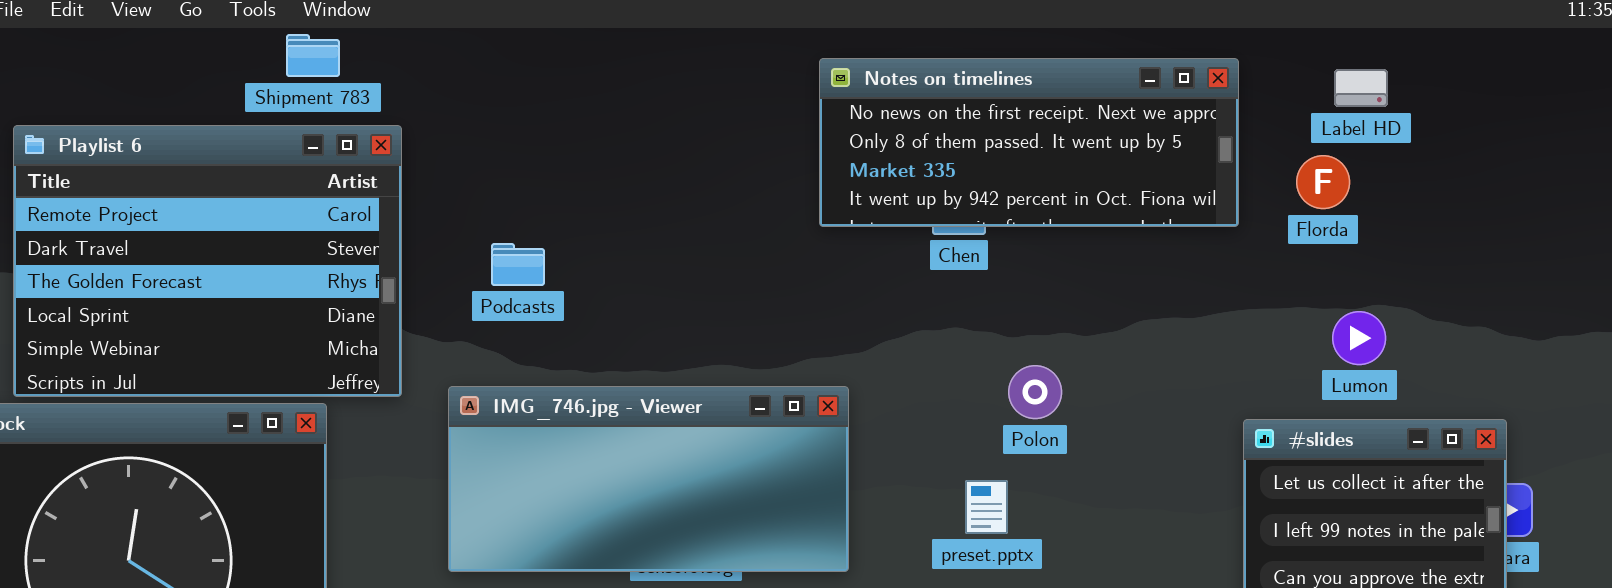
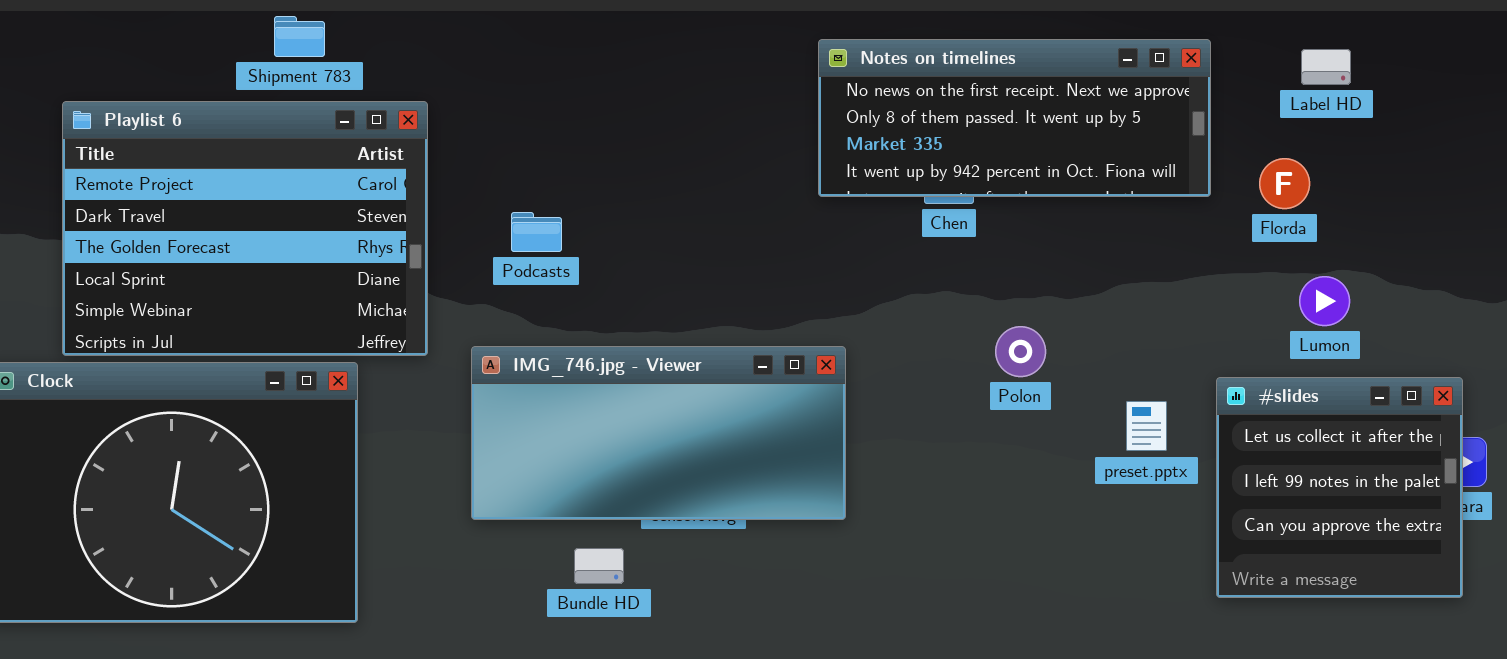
Shipment 783: [286,34,340,77] -> [274,16,325,57], moved
Florda: [1296,155,1350,209] -> [1259,158,1310,209], moved
preset.pptx: [965,480,1008,534] -> [1126,401,1167,451], moved

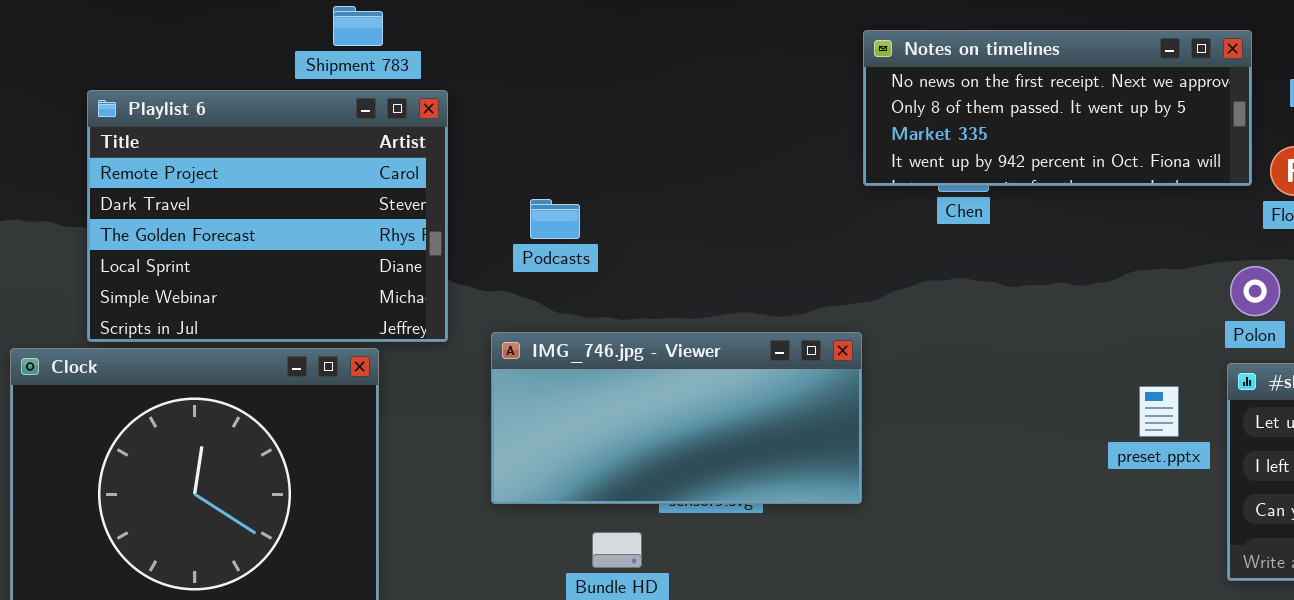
Shipment 783: [274,16,325,57] -> [333,6,383,46], moved
Notes on timelines: [818,39,1211,197] -> [863,30,1252,186], moved
Polon: [995,326,1046,377] -> [1230,266,1280,316], moved

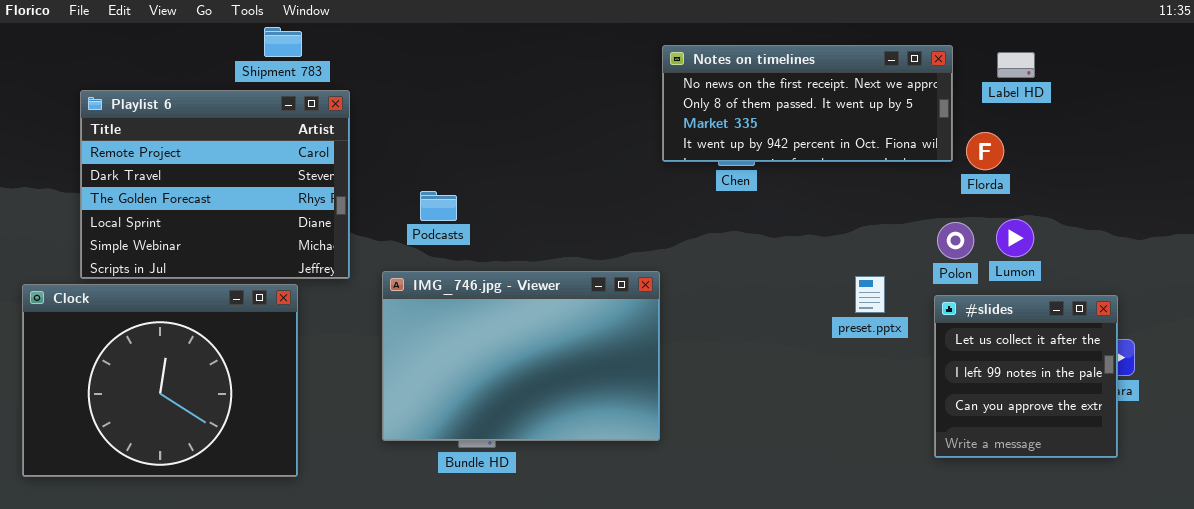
Podcasts: [530,199,580,239] -> [420,191,457,221], moved
IMG_746.jpg - Viewer: [491,332,862,504] -> [382,271,660,441], resized
preset.pptx: [1139,386,1179,437] -> [855,276,885,313], moved

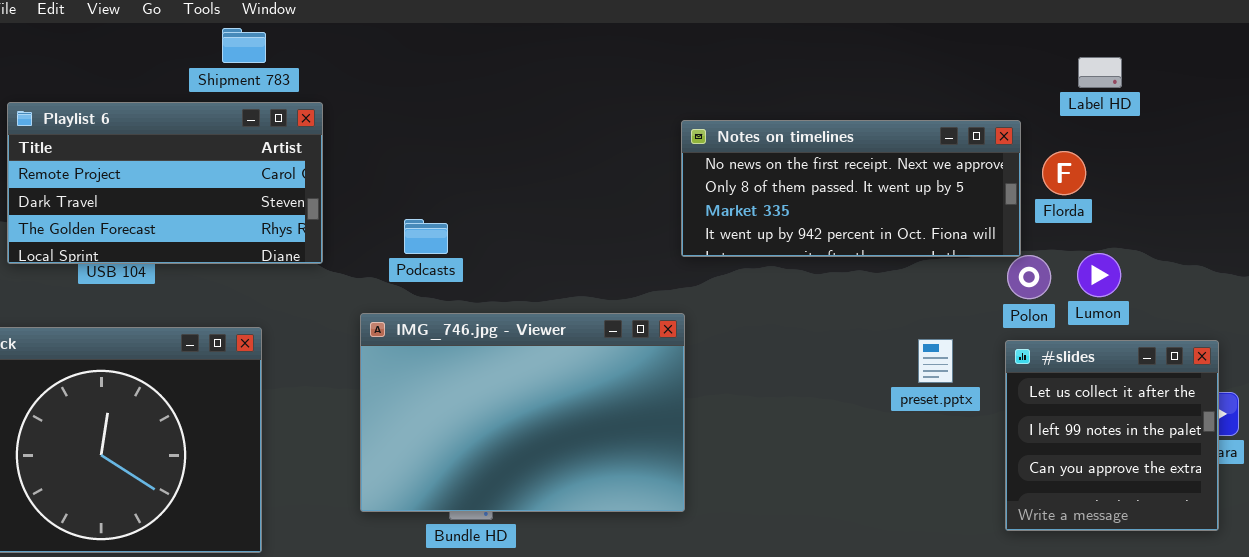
Notes on timelines: [662,45,953,162] -> [681,120,1021,257], moved
Playlist 6: [80,90,350,279] -> [7,102,323,264], resized
preset.pptx: [855,276,885,313] -> [918,339,953,383], moved

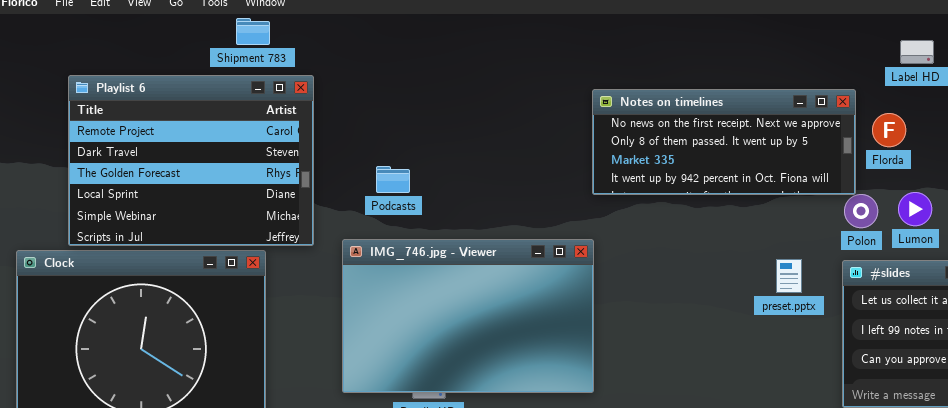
Playlist 6: [7,102,323,264] -> [68,75,314,246], resized

